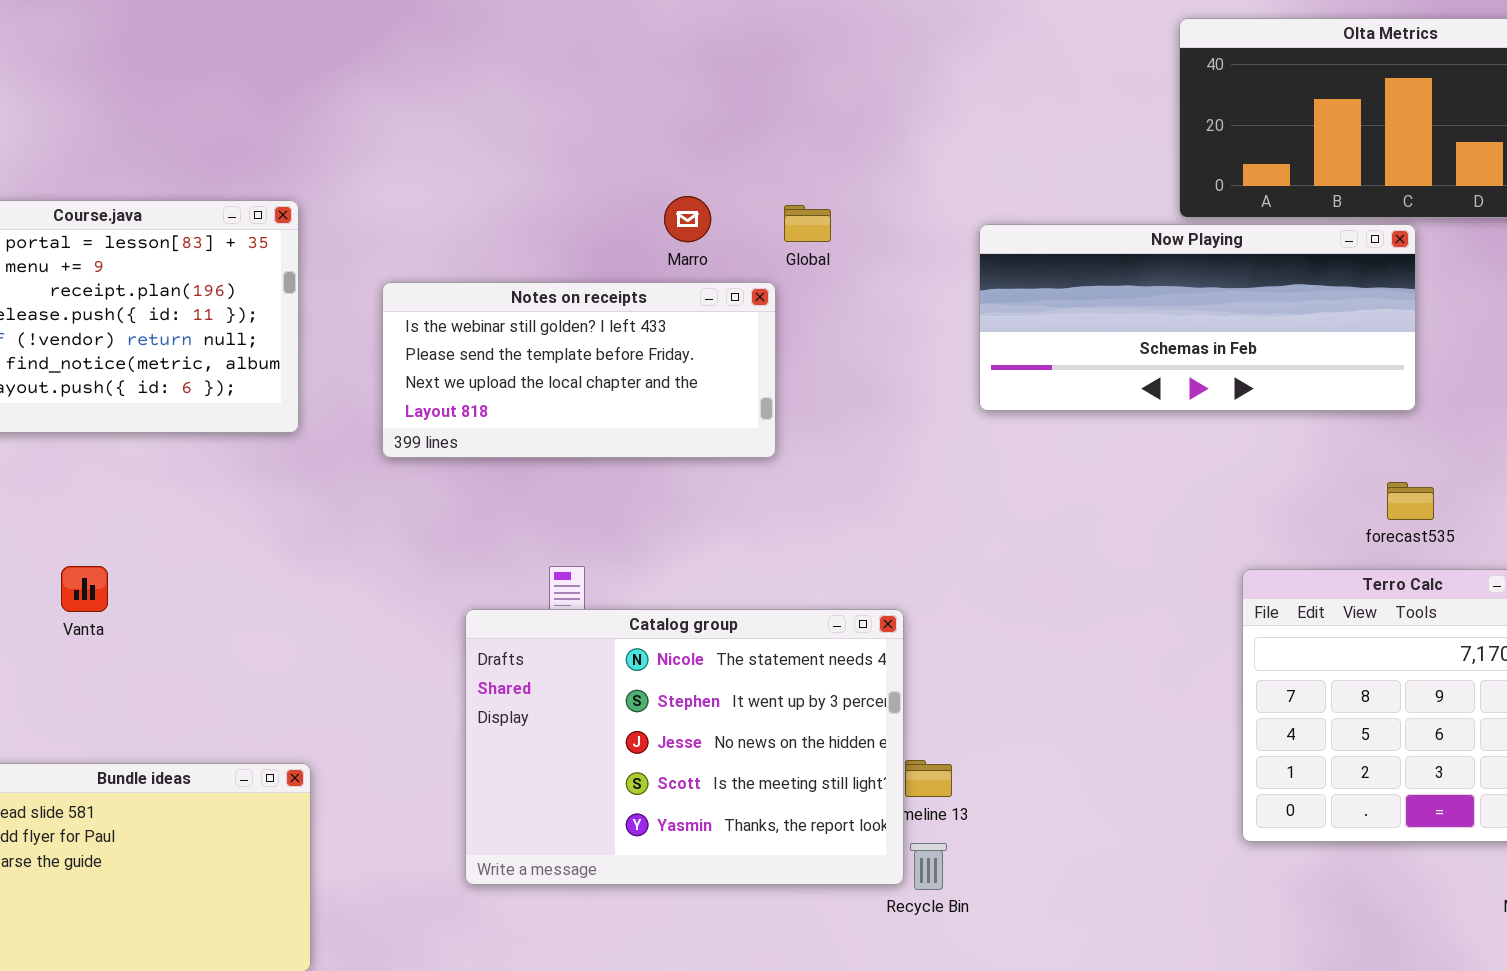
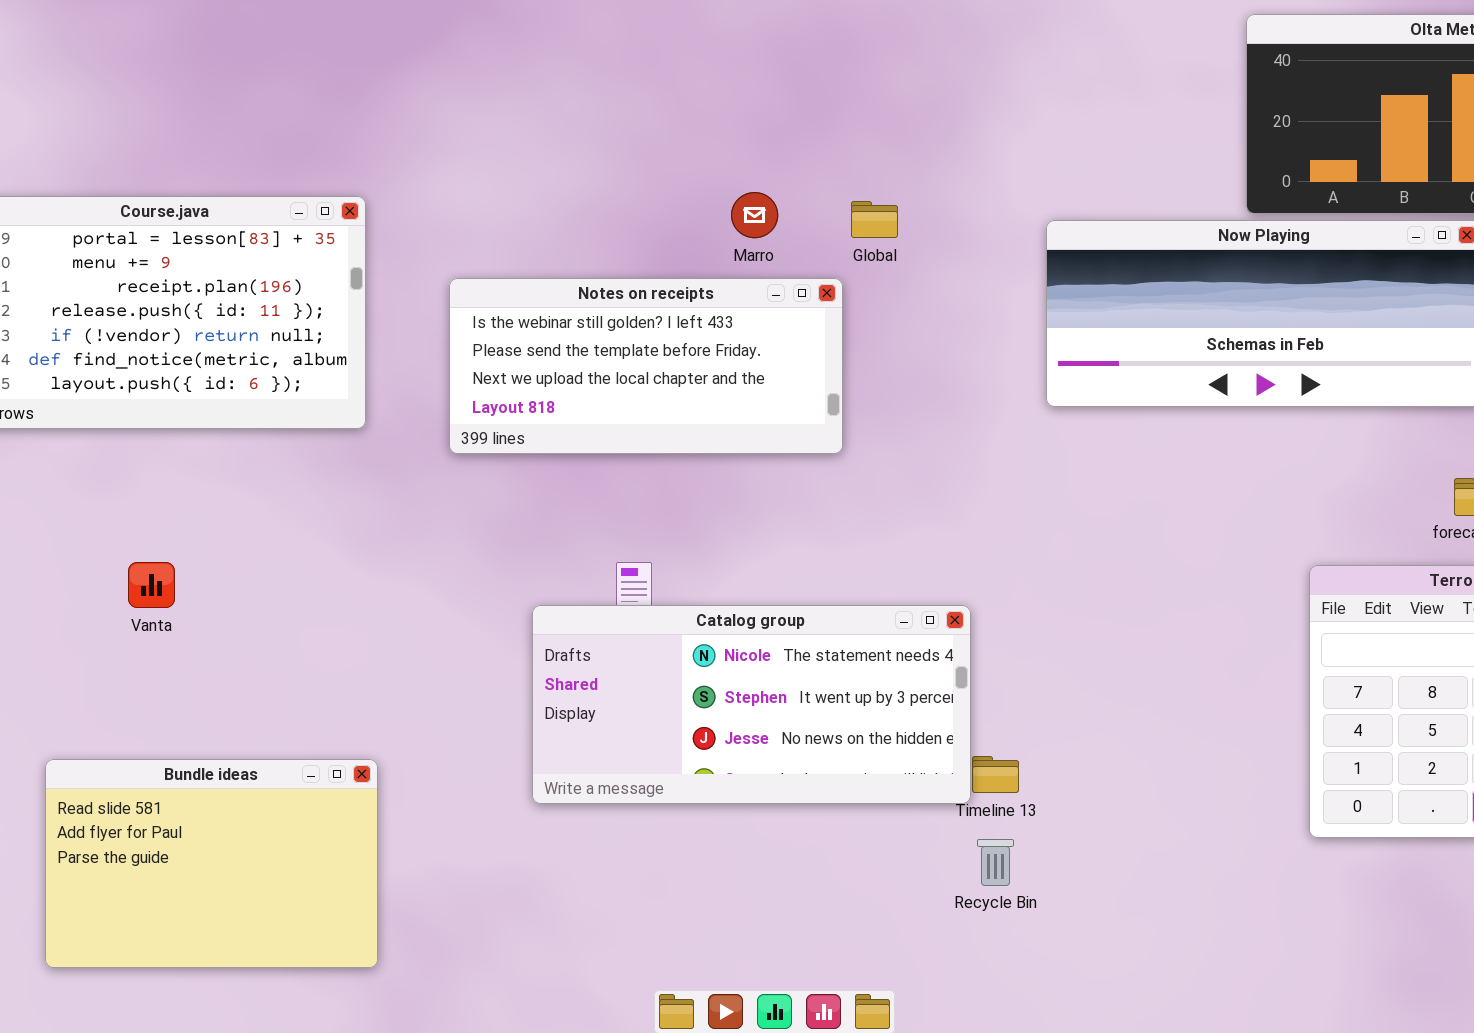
Catalog group: [465,609,904,885] -> [532,605,971,804], resized

